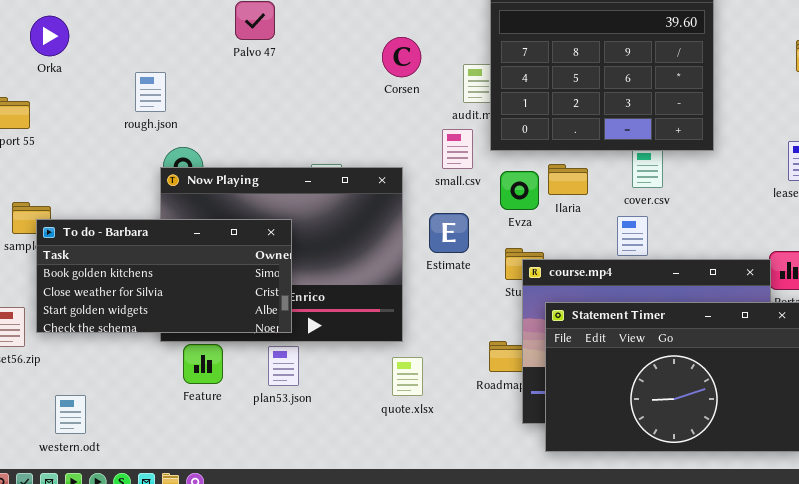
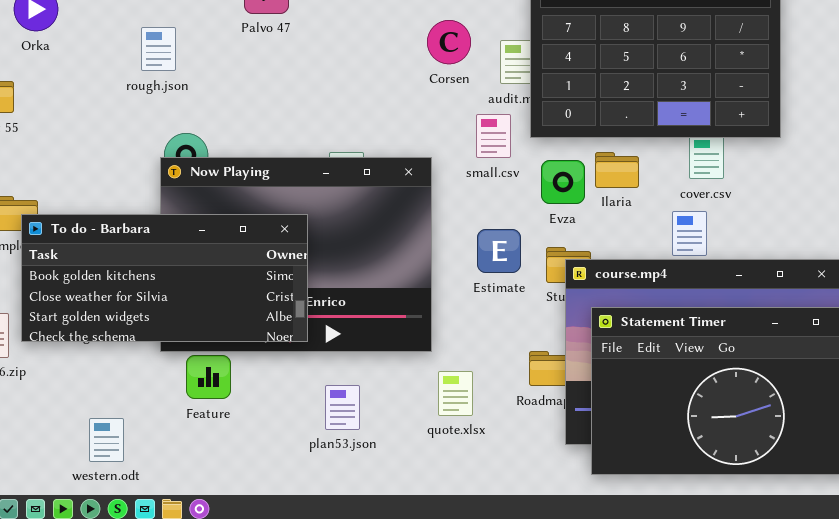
Corsen: [382,37,421,77] -> [427,20,471,64], moved
rough.json: [135,72,166,112] -> [141,27,176,71], moved
Estimate: [429,213,469,253] -> [477,229,521,273], moved
plan53.json: [268,346,299,386] -> [325,385,360,430], moved
quote.xlsx: [392,357,423,396] -> [438,371,473,416], moved
western.odt: [55,395,86,434] -> [89,418,124,462], moved

